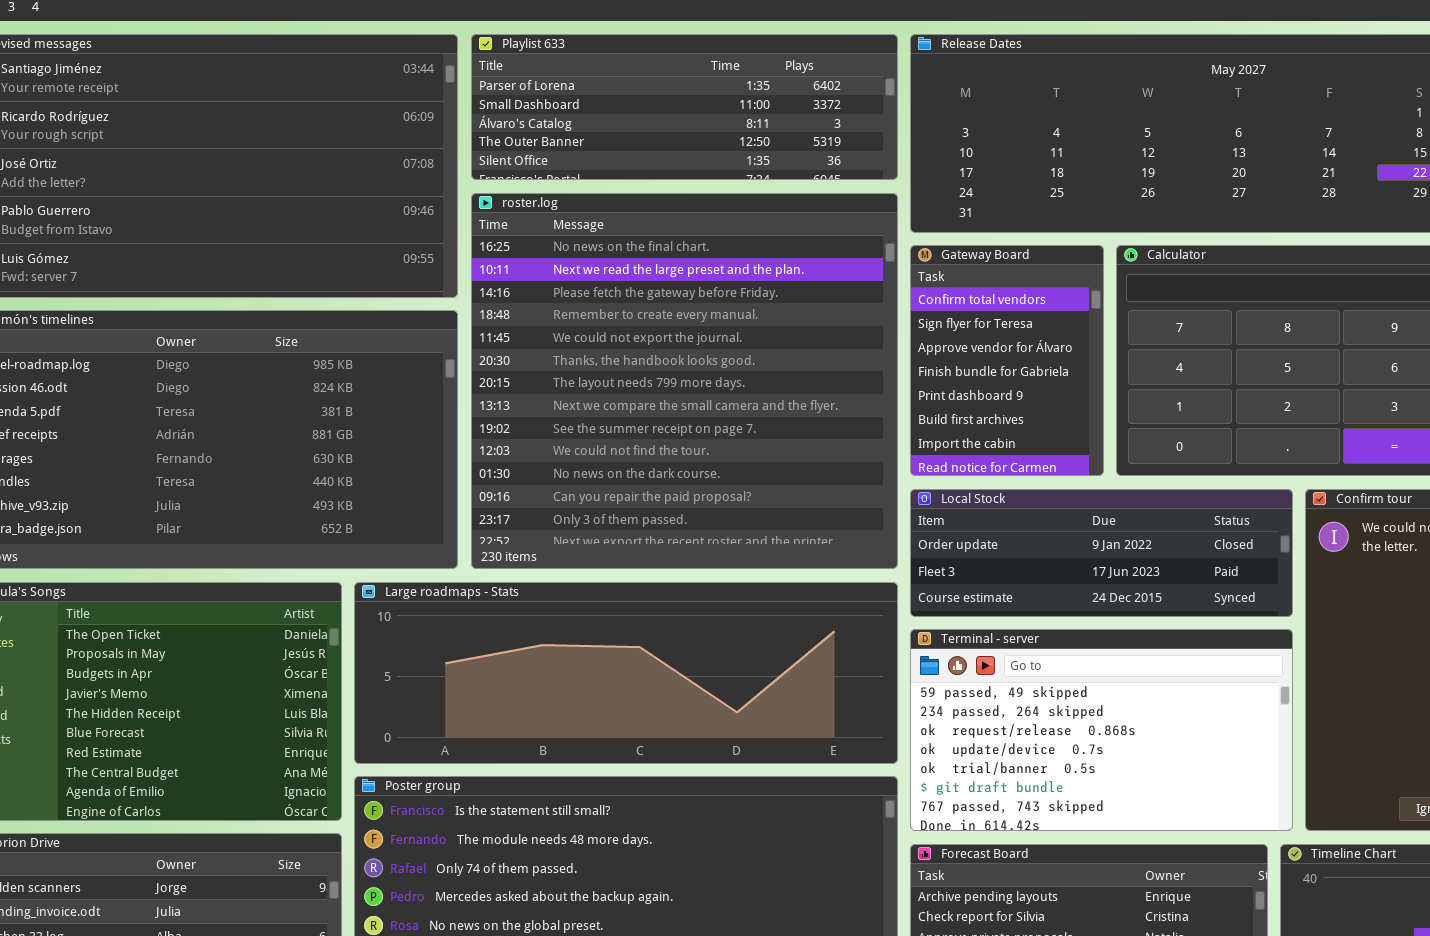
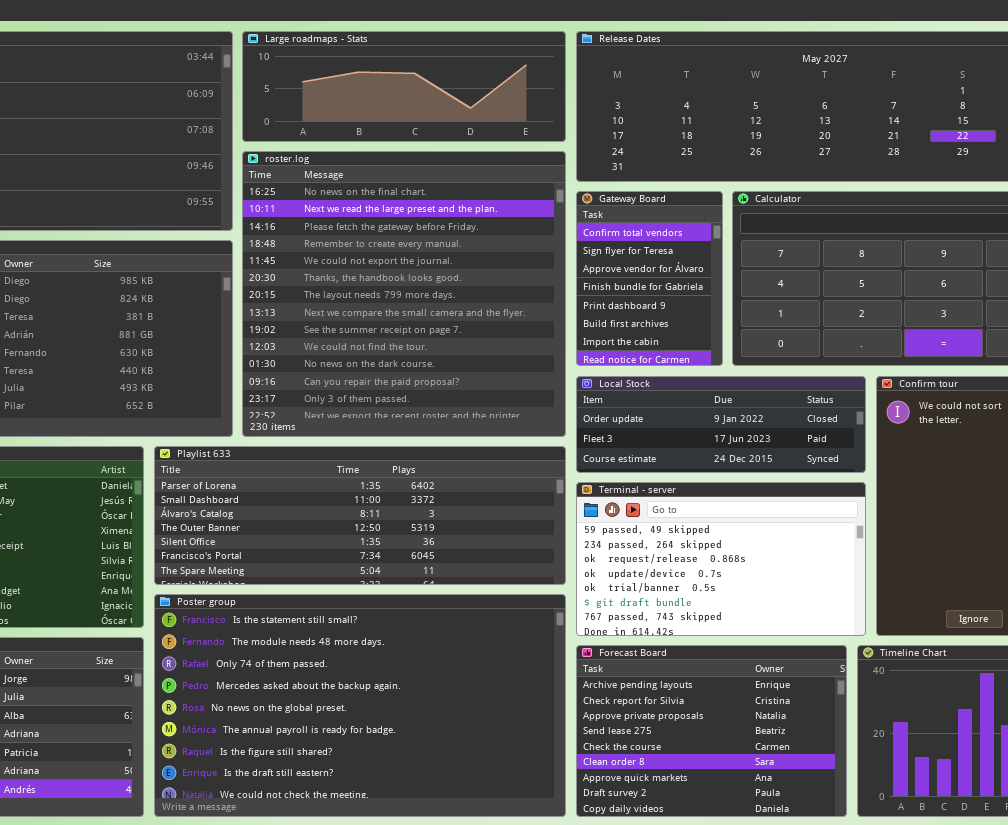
Playlist 633: [471,34,898,180] -> [154,446,566,585], moved, resized
Large roadmaps - Stats: [354,582,898,764] -> [242,31,566,142], moved, resized

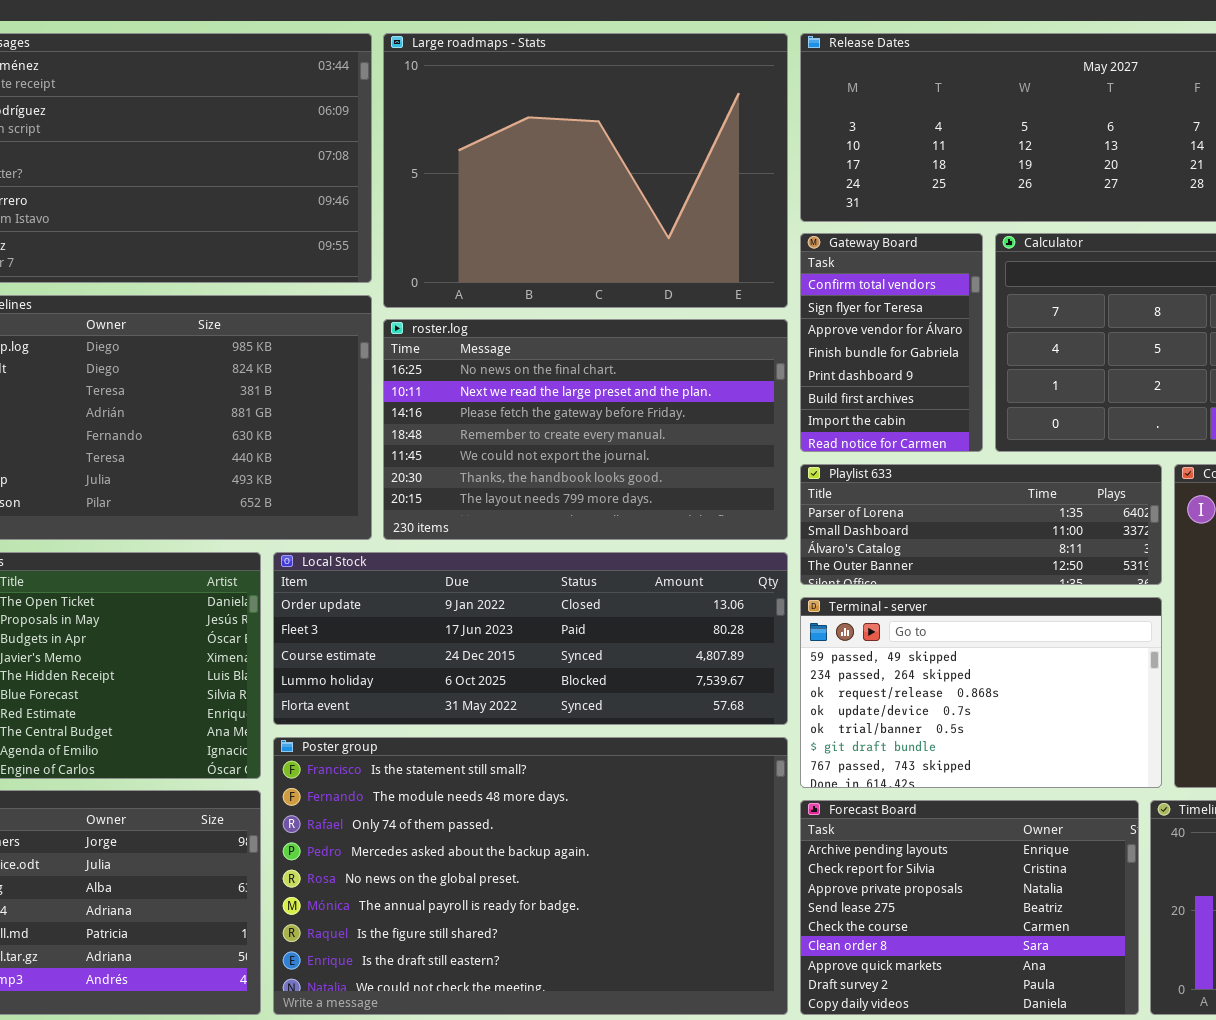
Large roadmaps - Stats: [242,31,566,142] -> [383,33,788,308], resized
roster.log: [242,151,566,437] -> [383,319,788,540], resized
Local Stock: [576,376,866,473] -> [273,552,788,725], moved, resized
Playlist 633: [154,446,566,585] -> [800,464,1162,585], moved, resized

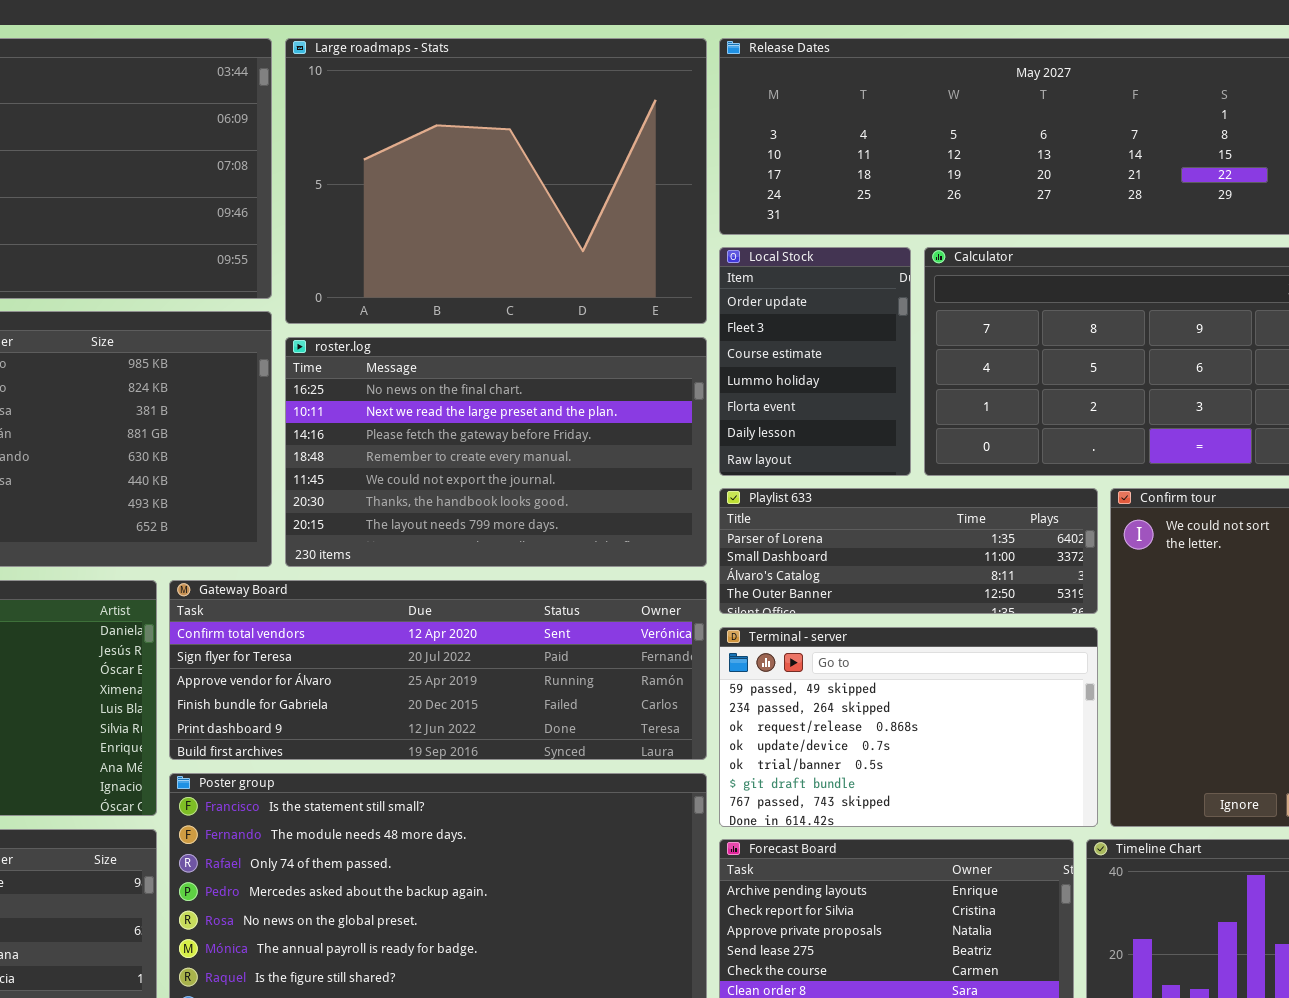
Gateway Board: [800,233,983,452] -> [169,580,707,760], moved, resized
Local Stock: [273,552,788,725] -> [719,247,911,476], moved, resized

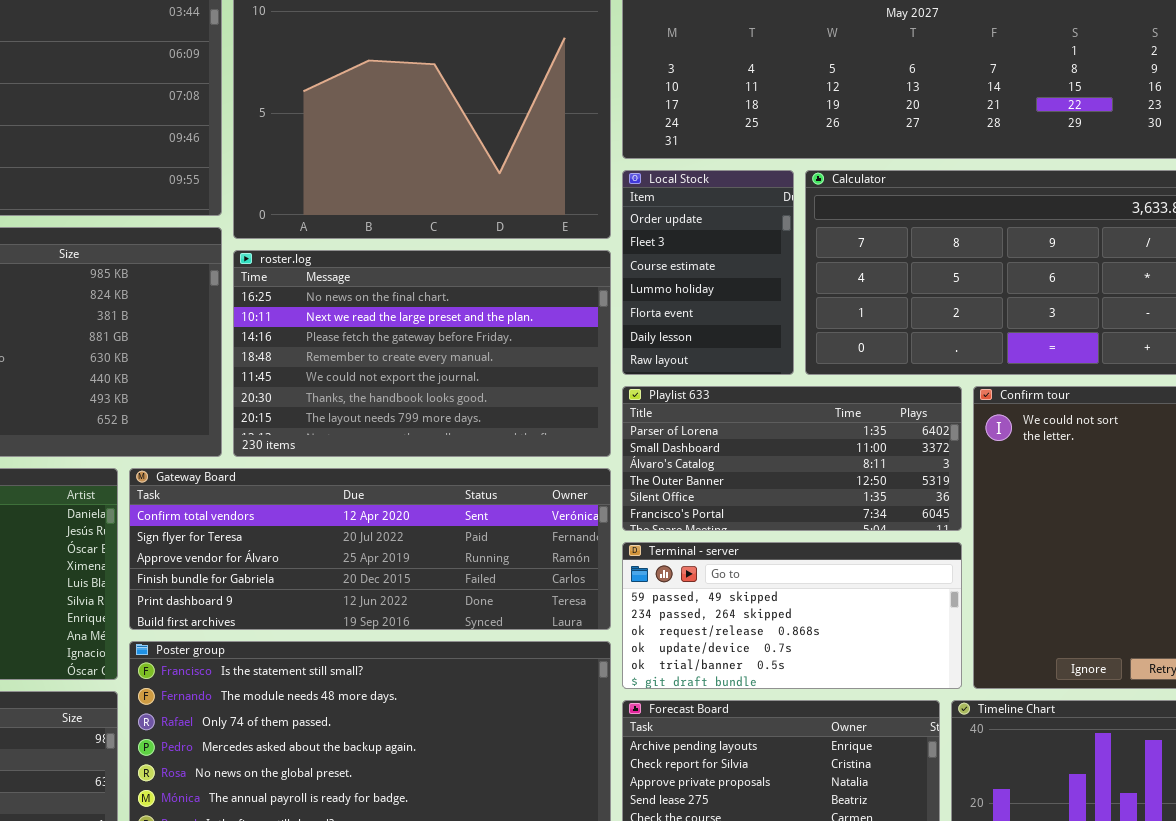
Playlist 633: [719,488,1098,614] -> [622,386,962,531], resized
Terminal - server: [719,627,1098,827] -> [622,542,962,689], resized

